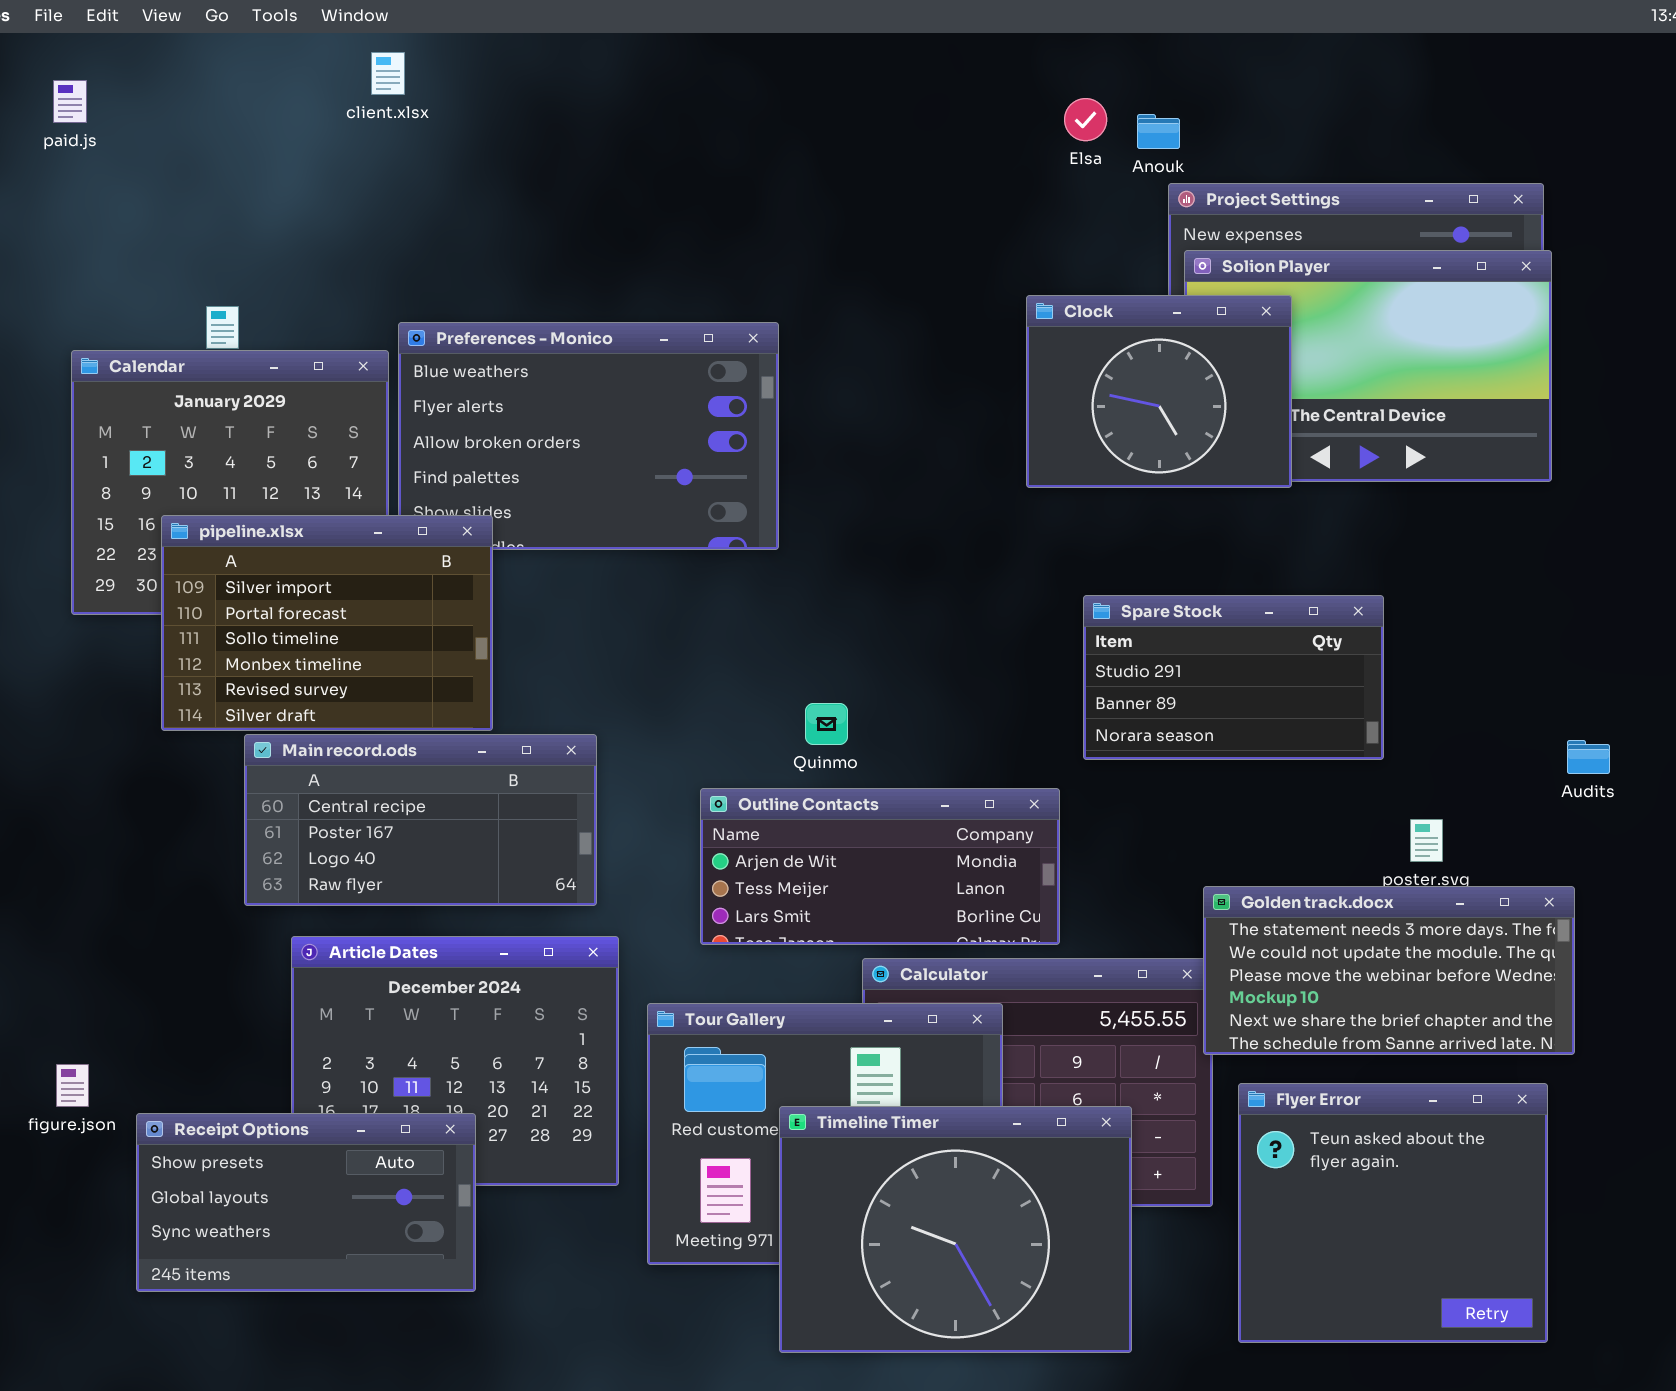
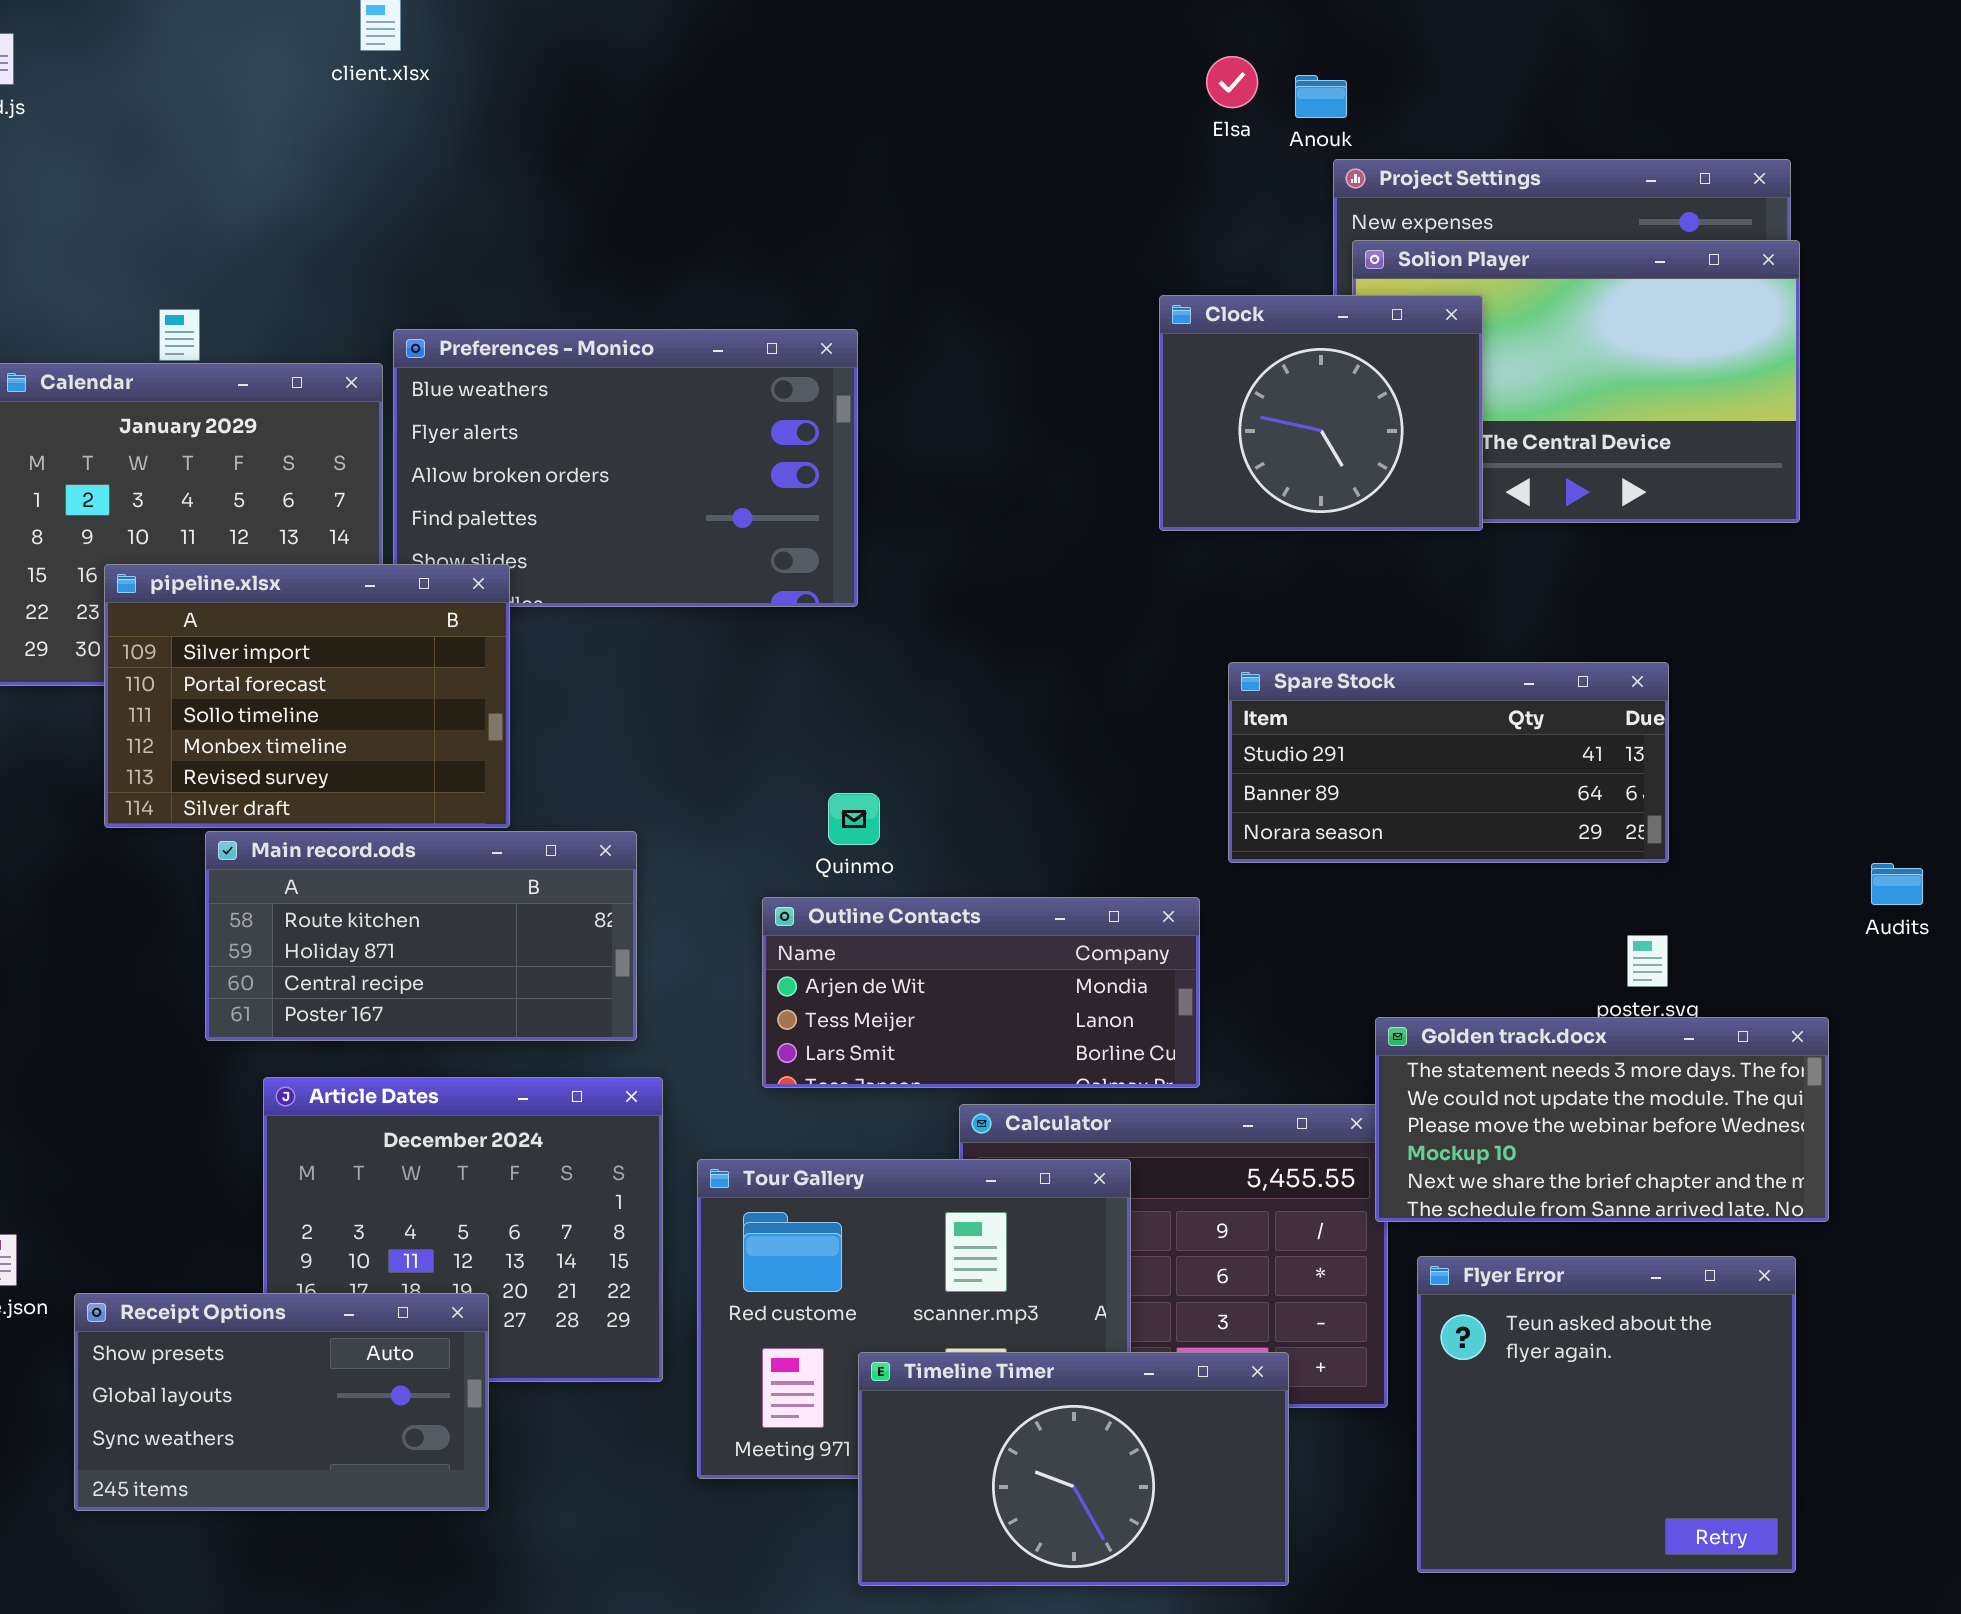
Spare Stock: [1083,595,1384,760] -> [1228,662,1669,863], resized
Quinmo: [805,703,848,745] -> [828,793,880,845], moved
Main record.ods: [244,734,597,906] -> [205,831,637,1041], scrolled up 2 rows
Audits: [1567,740,1610,774] -> [1871,863,1923,905], moved
Timeline Timer: [779,1106,1132,1353] -> [858,1352,1289,1586], resized

